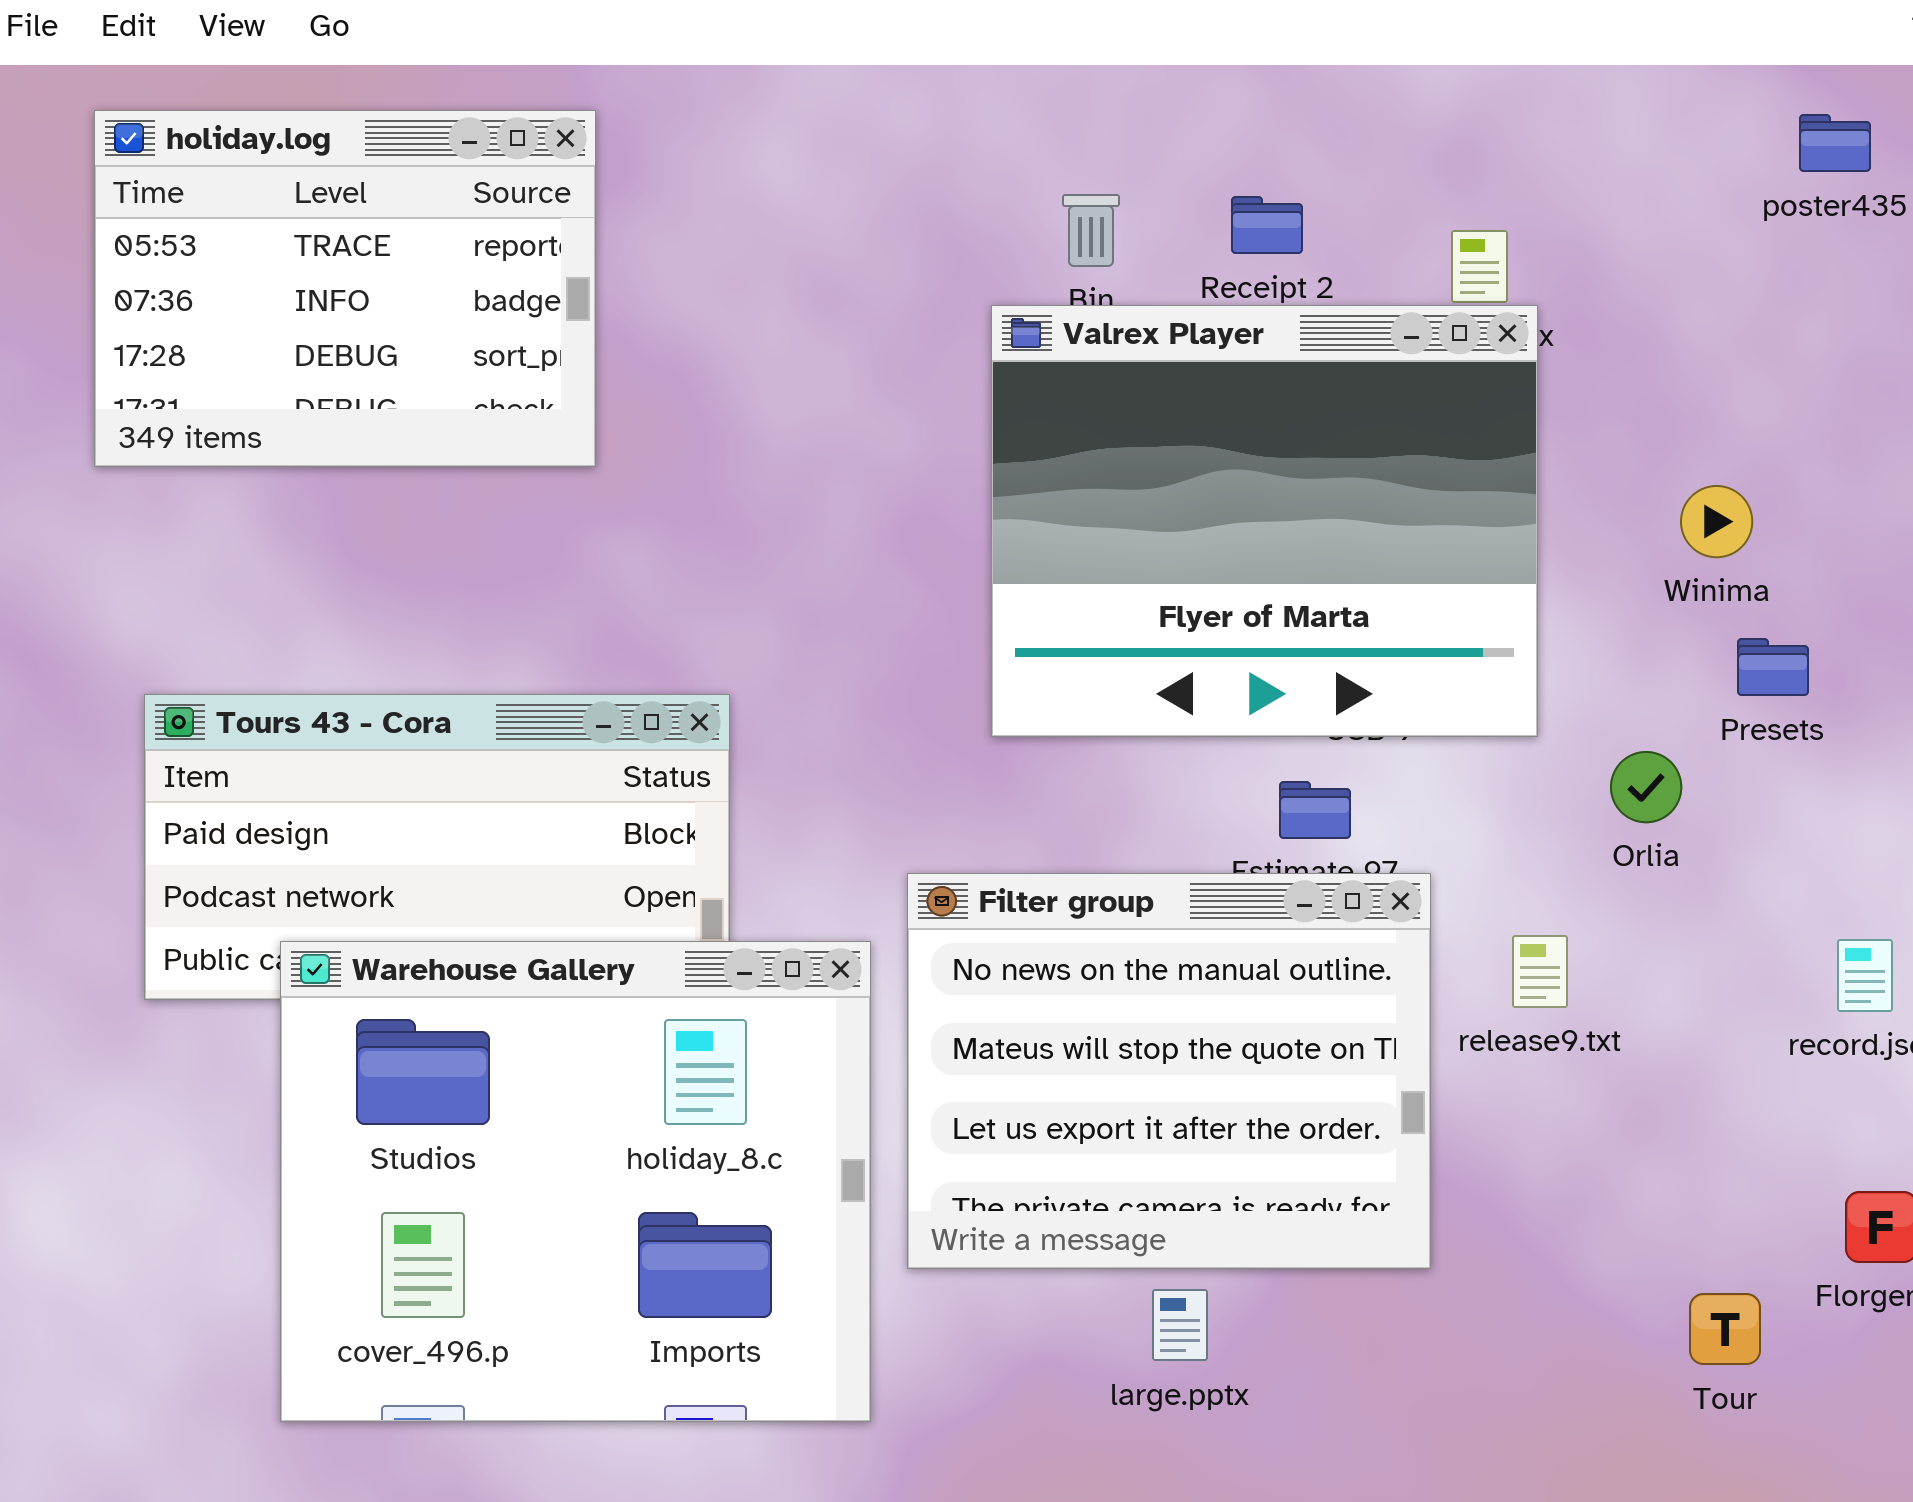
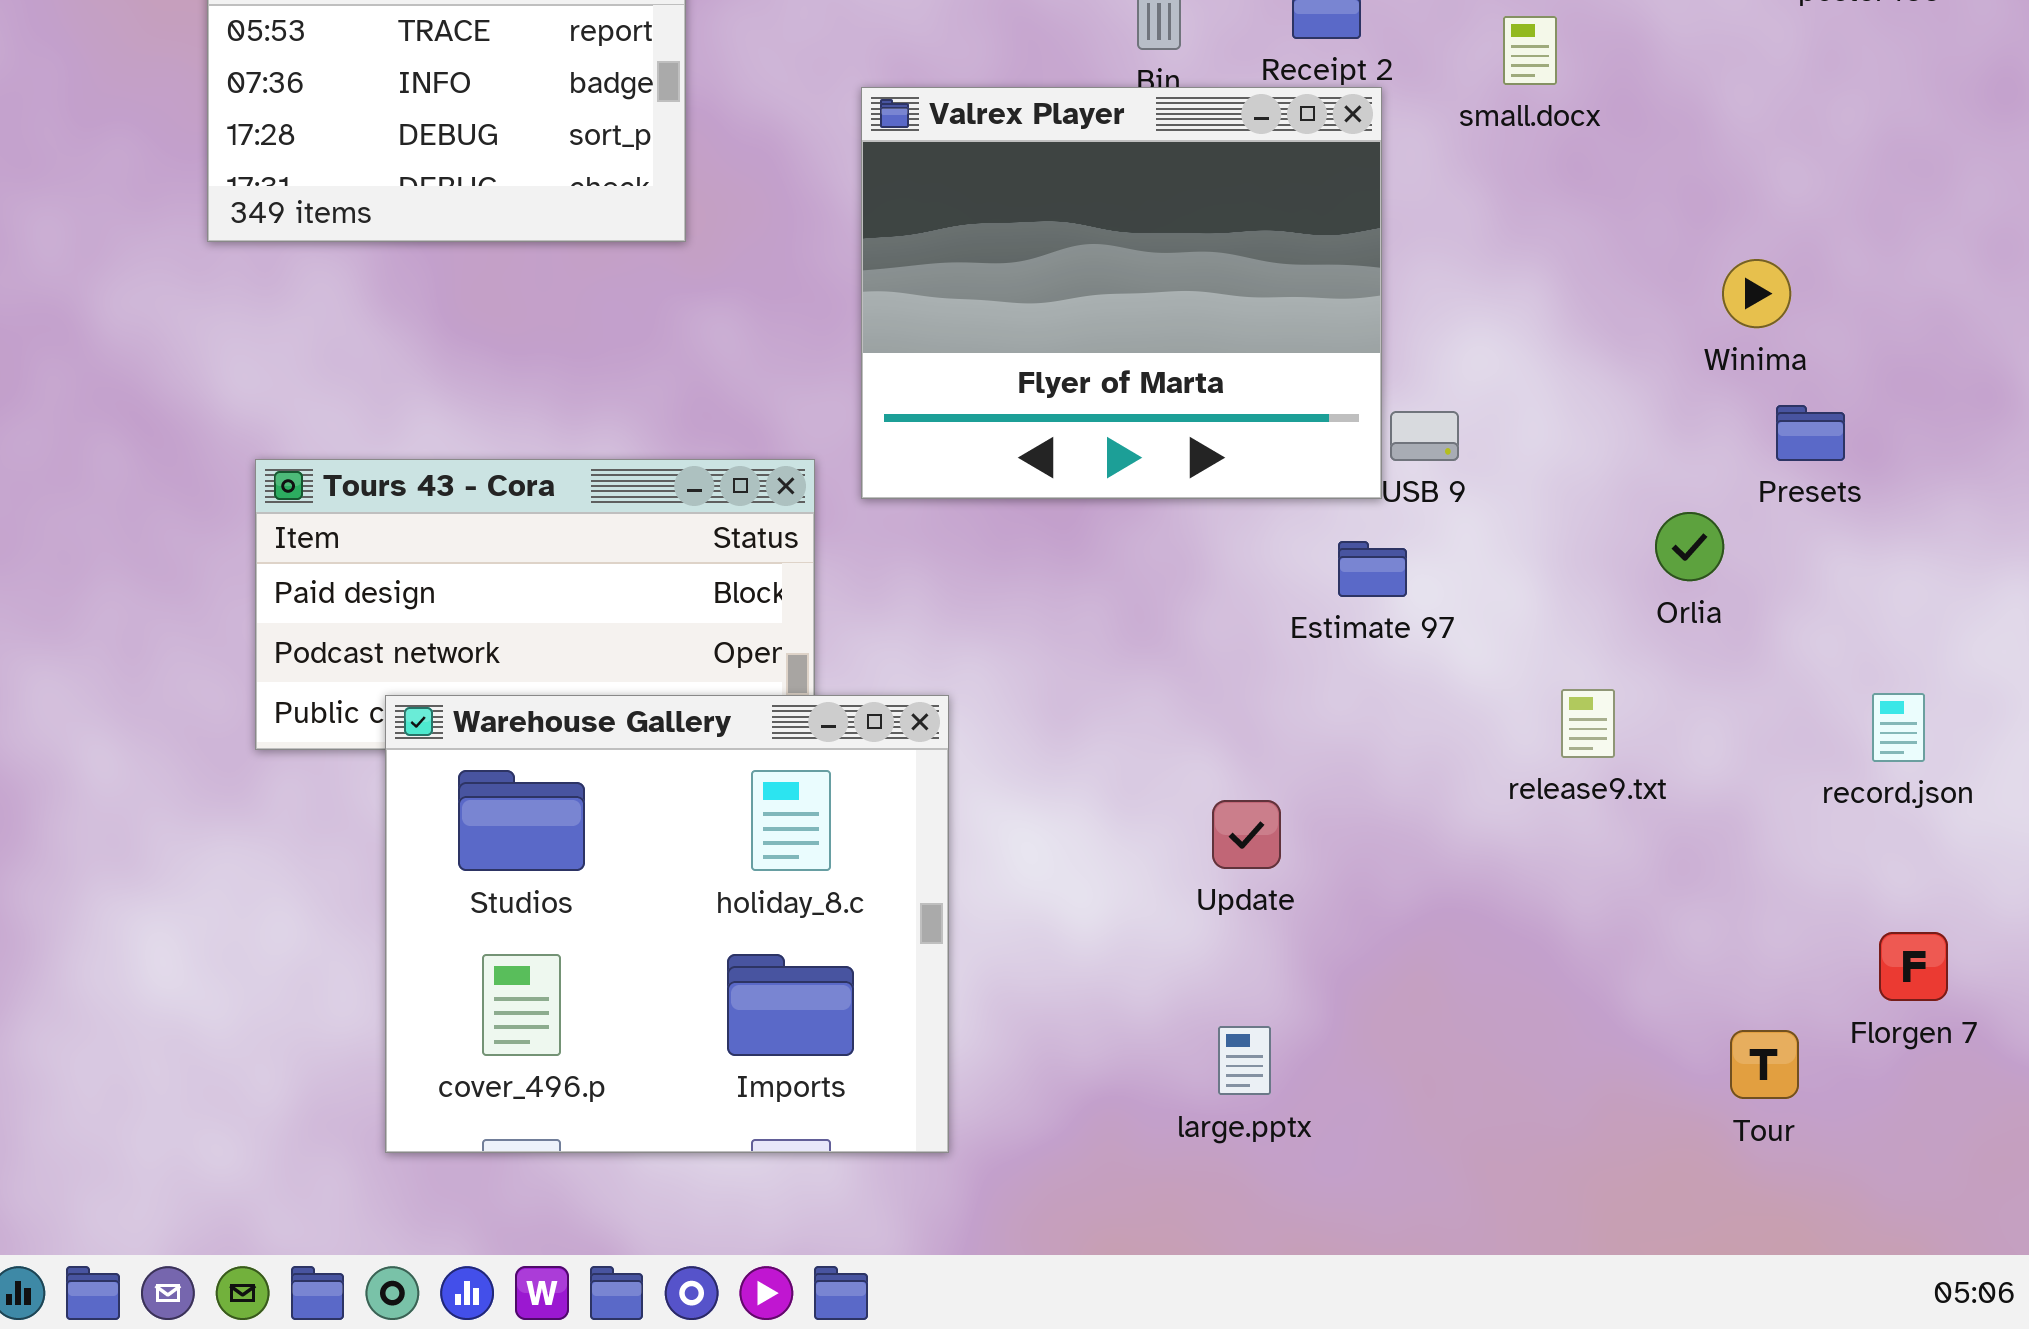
Valrex Player: [991,305,1538,737] -> [861,87,1382,499], moved
Filter group: [907,873,1431,1269] -> none, closed

